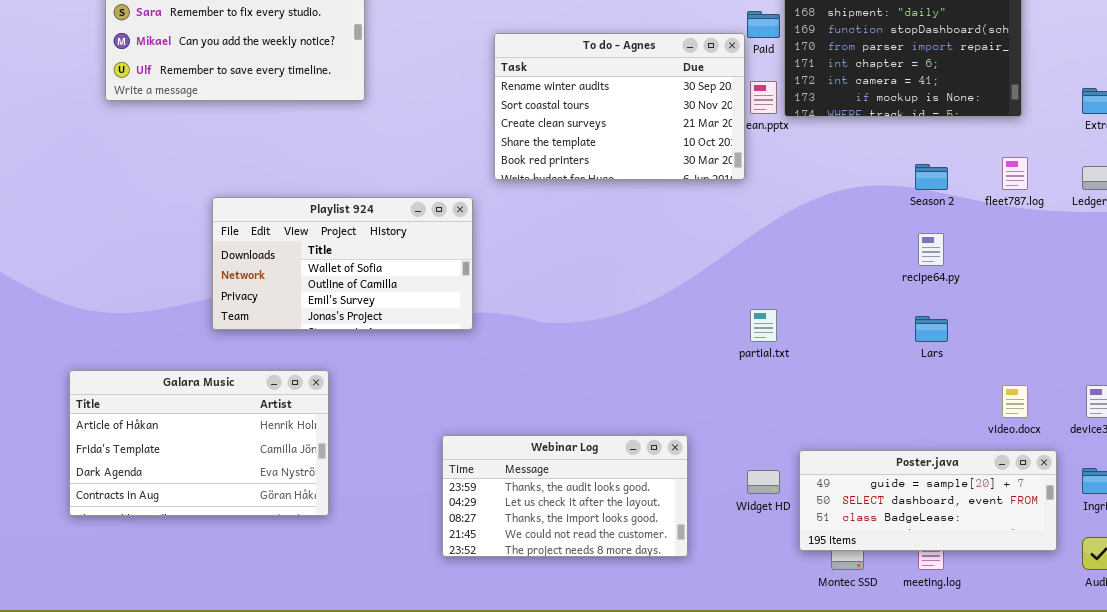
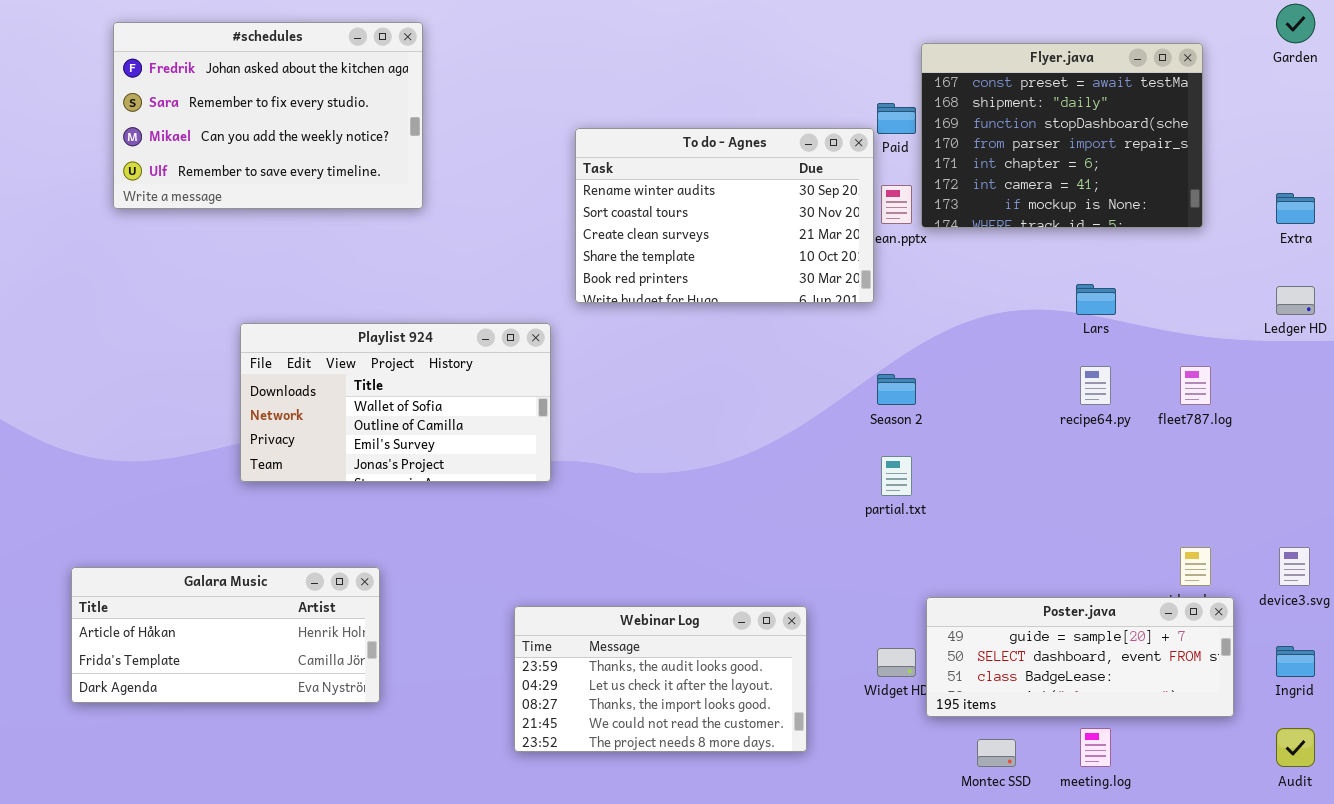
fleet787.log: [1002,157,1028,190] -> [1180,366,1211,405], moved
Season 2: [915,164,948,190] -> [877,374,916,405], moved
Lars: [915,316,948,342] -> [1076,284,1116,315], moved
Galara Music: [69,370,329,516] -> [71,567,380,703], resized
Poster.java: [799,450,1057,551] -> [926,597,1234,717], moved

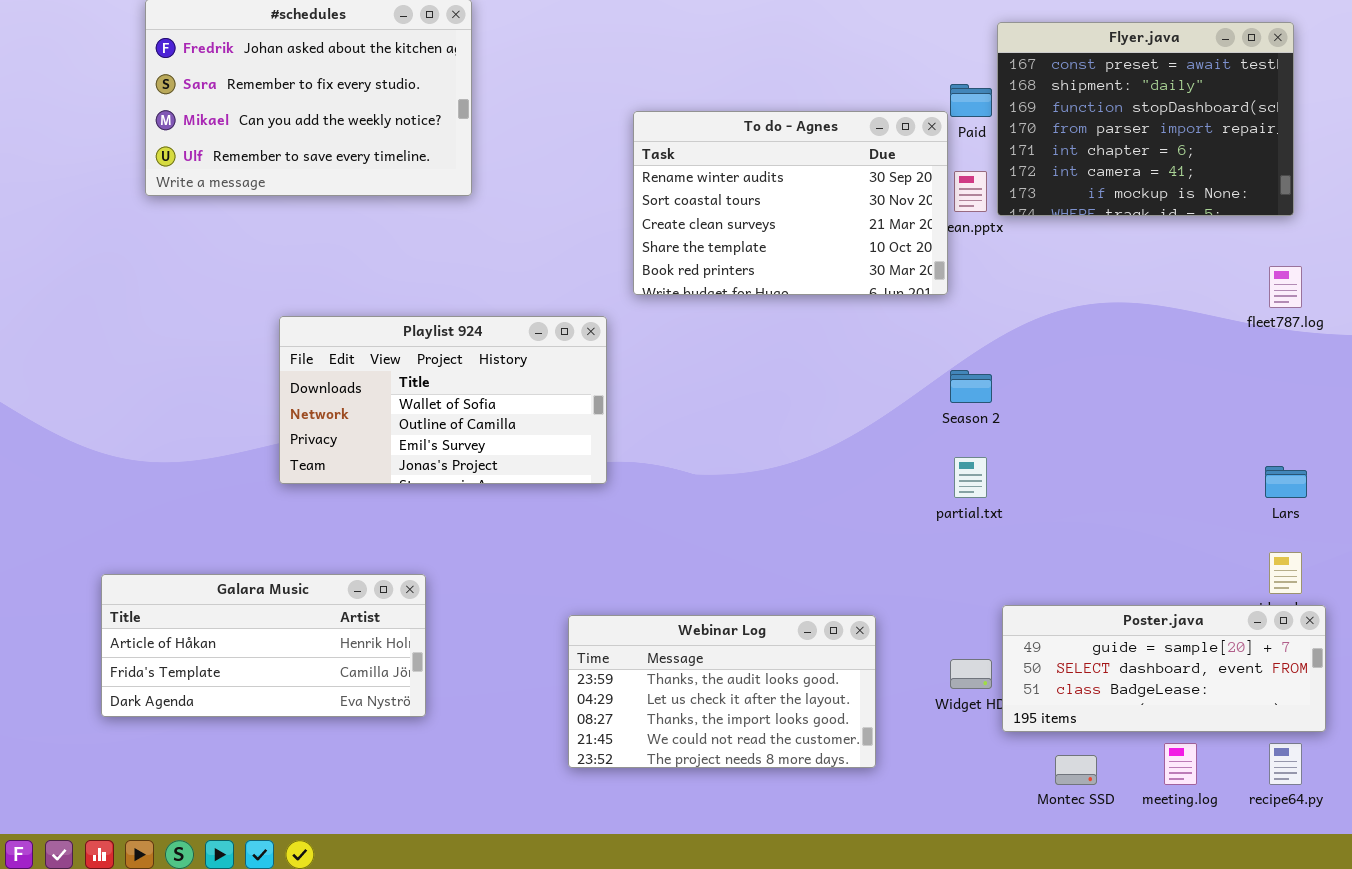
Lars: [1076,284,1116,315] -> [1265,466,1307,498], moved
recipe64.py: [1080,366,1111,405] -> [1269,743,1302,785], moved
fleet787.log: [1180,366,1211,405] -> [1269,266,1302,308], moved

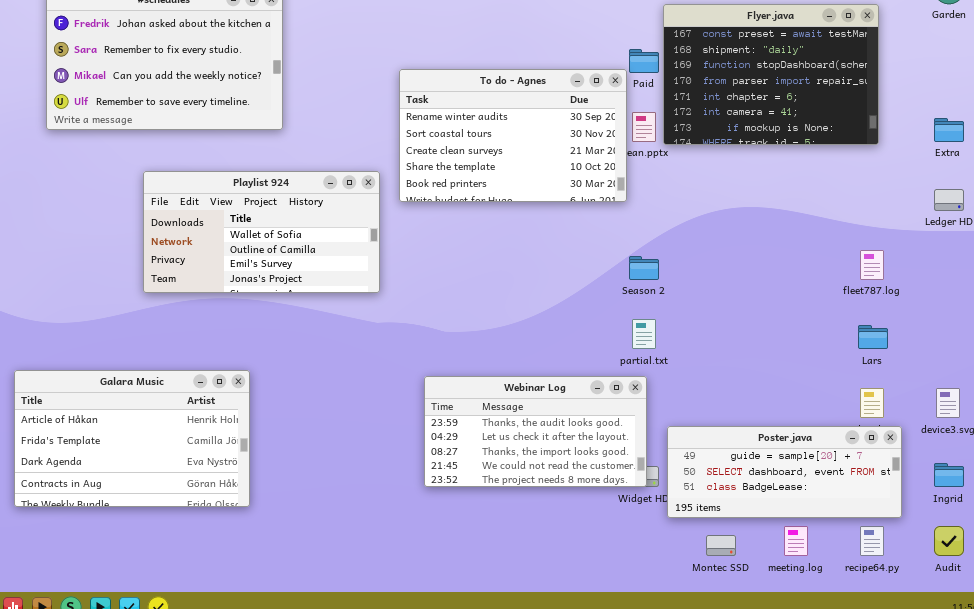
fleet787.log: [1269,266,1302,308] -> [860,250,884,280], moved
Playlist 924: [279,316,607,484] -> [143,171,380,293], moved
Galara Music: [101,574,426,717] -> [14,370,250,507], resized
Webinar Log: [568,615,876,768] -> [424,376,647,487], moved

